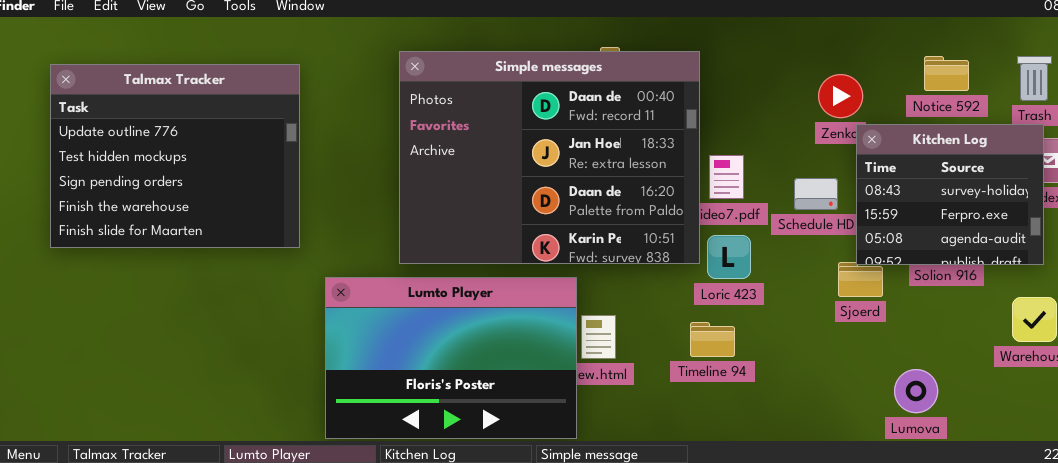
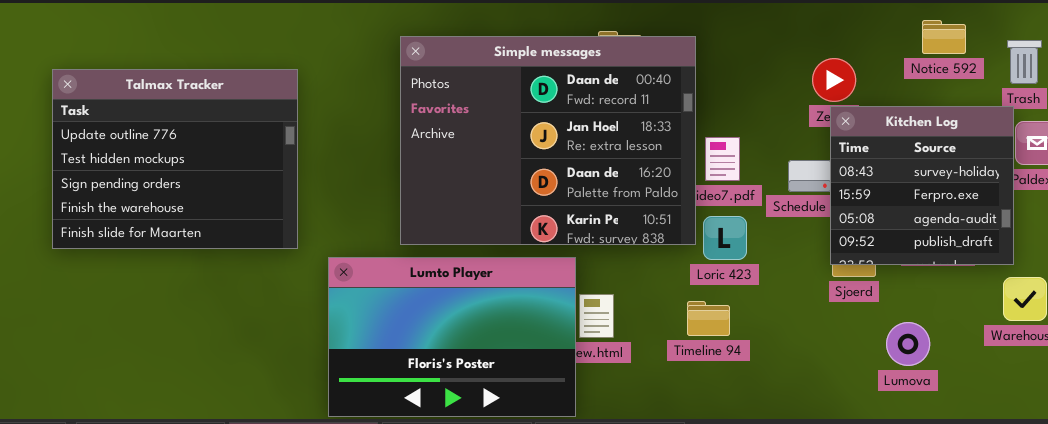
Notice 592: [924,56,969,91] -> [922,20,966,54], moved
Talmax Tracker: [50,64,300,248] -> [52,69,298,249], moved
Kitchen Log: [856,124,1044,265] -> [830,106,1014,265], moved, resized
Lumova: [894,369,938,413] -> [886,322,930,366], moved

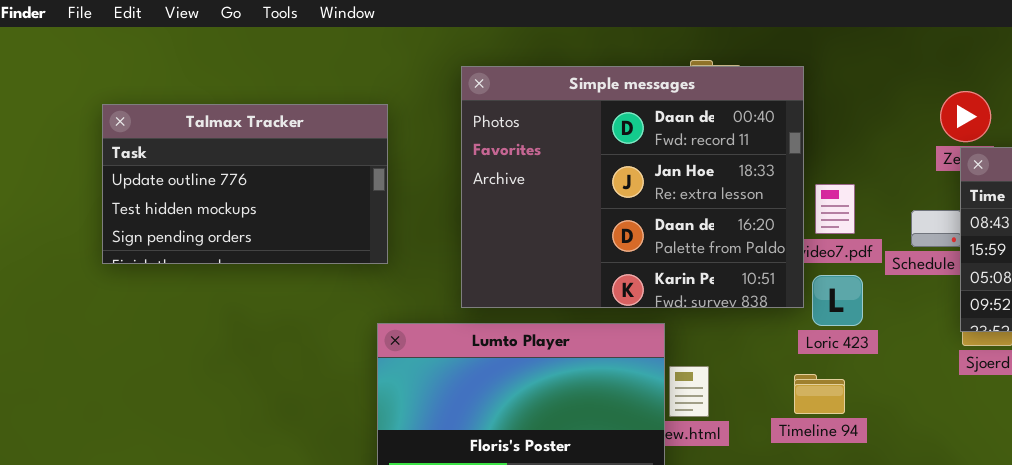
Talmax Tracker: [52,69,298,249] -> [102,104,388,264], moved, resized

